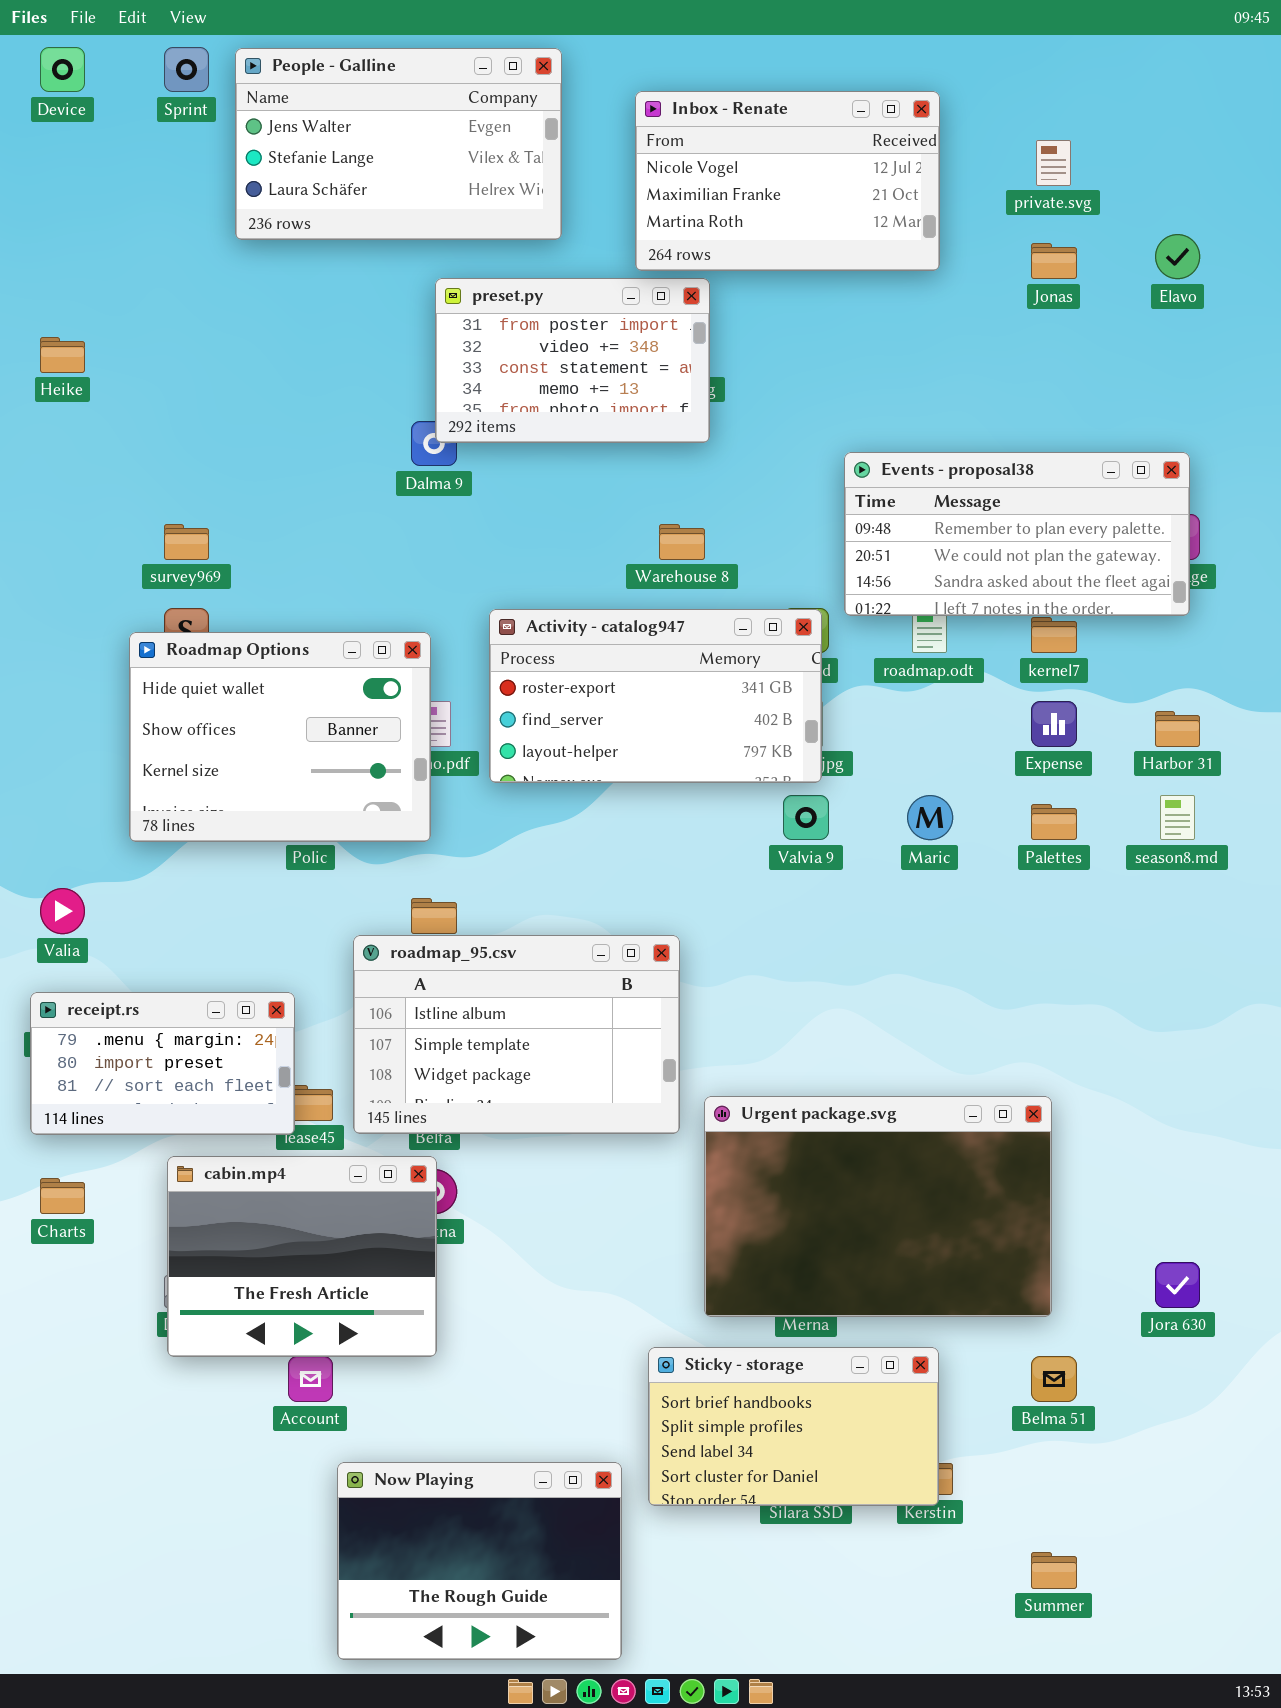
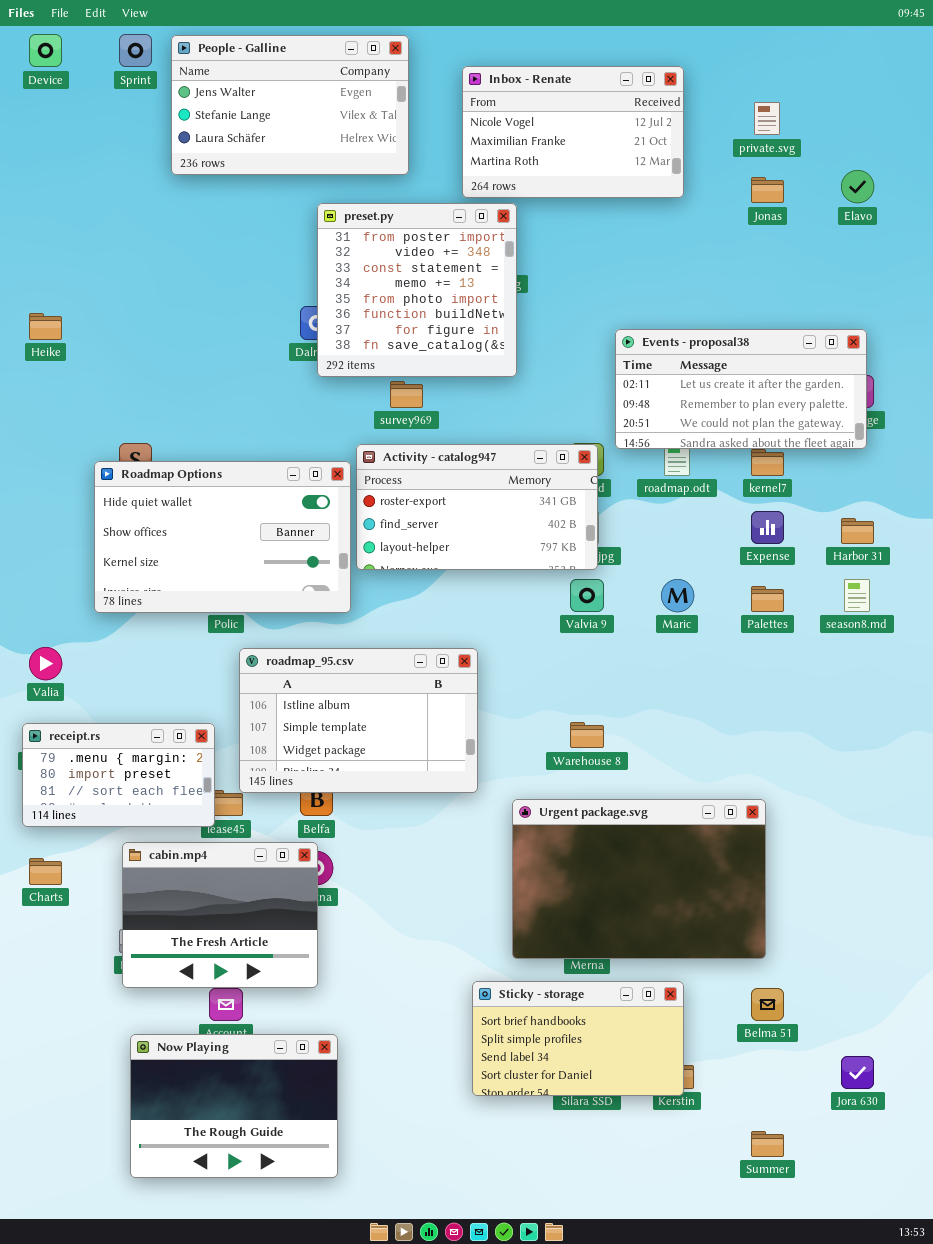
preset.py: [435,278,710,443] -> [317,203,517,377], resized
Heike: [40,337,85,373] -> [29,313,62,340], moved
Events - proposal38: [844,452,1190,616] -> [615,329,867,449], scrolled up 1 row
survey969: [164,524,209,560] -> [390,381,423,408], moved
Warehouse 8: [659,524,705,560] -> [570,722,604,748], moved
Roadmap Options: [129,632,431,842] -> [94,461,351,613], resized
roadmap_95.csv: [353,935,680,1134] -> [239,648,478,793], moved
Jora 630: [1155,1262,1200,1308] -> [841,1056,874,1089], moved
Now Playing: [337,1462,622,1660] -> [130,1034,338,1178], moved

